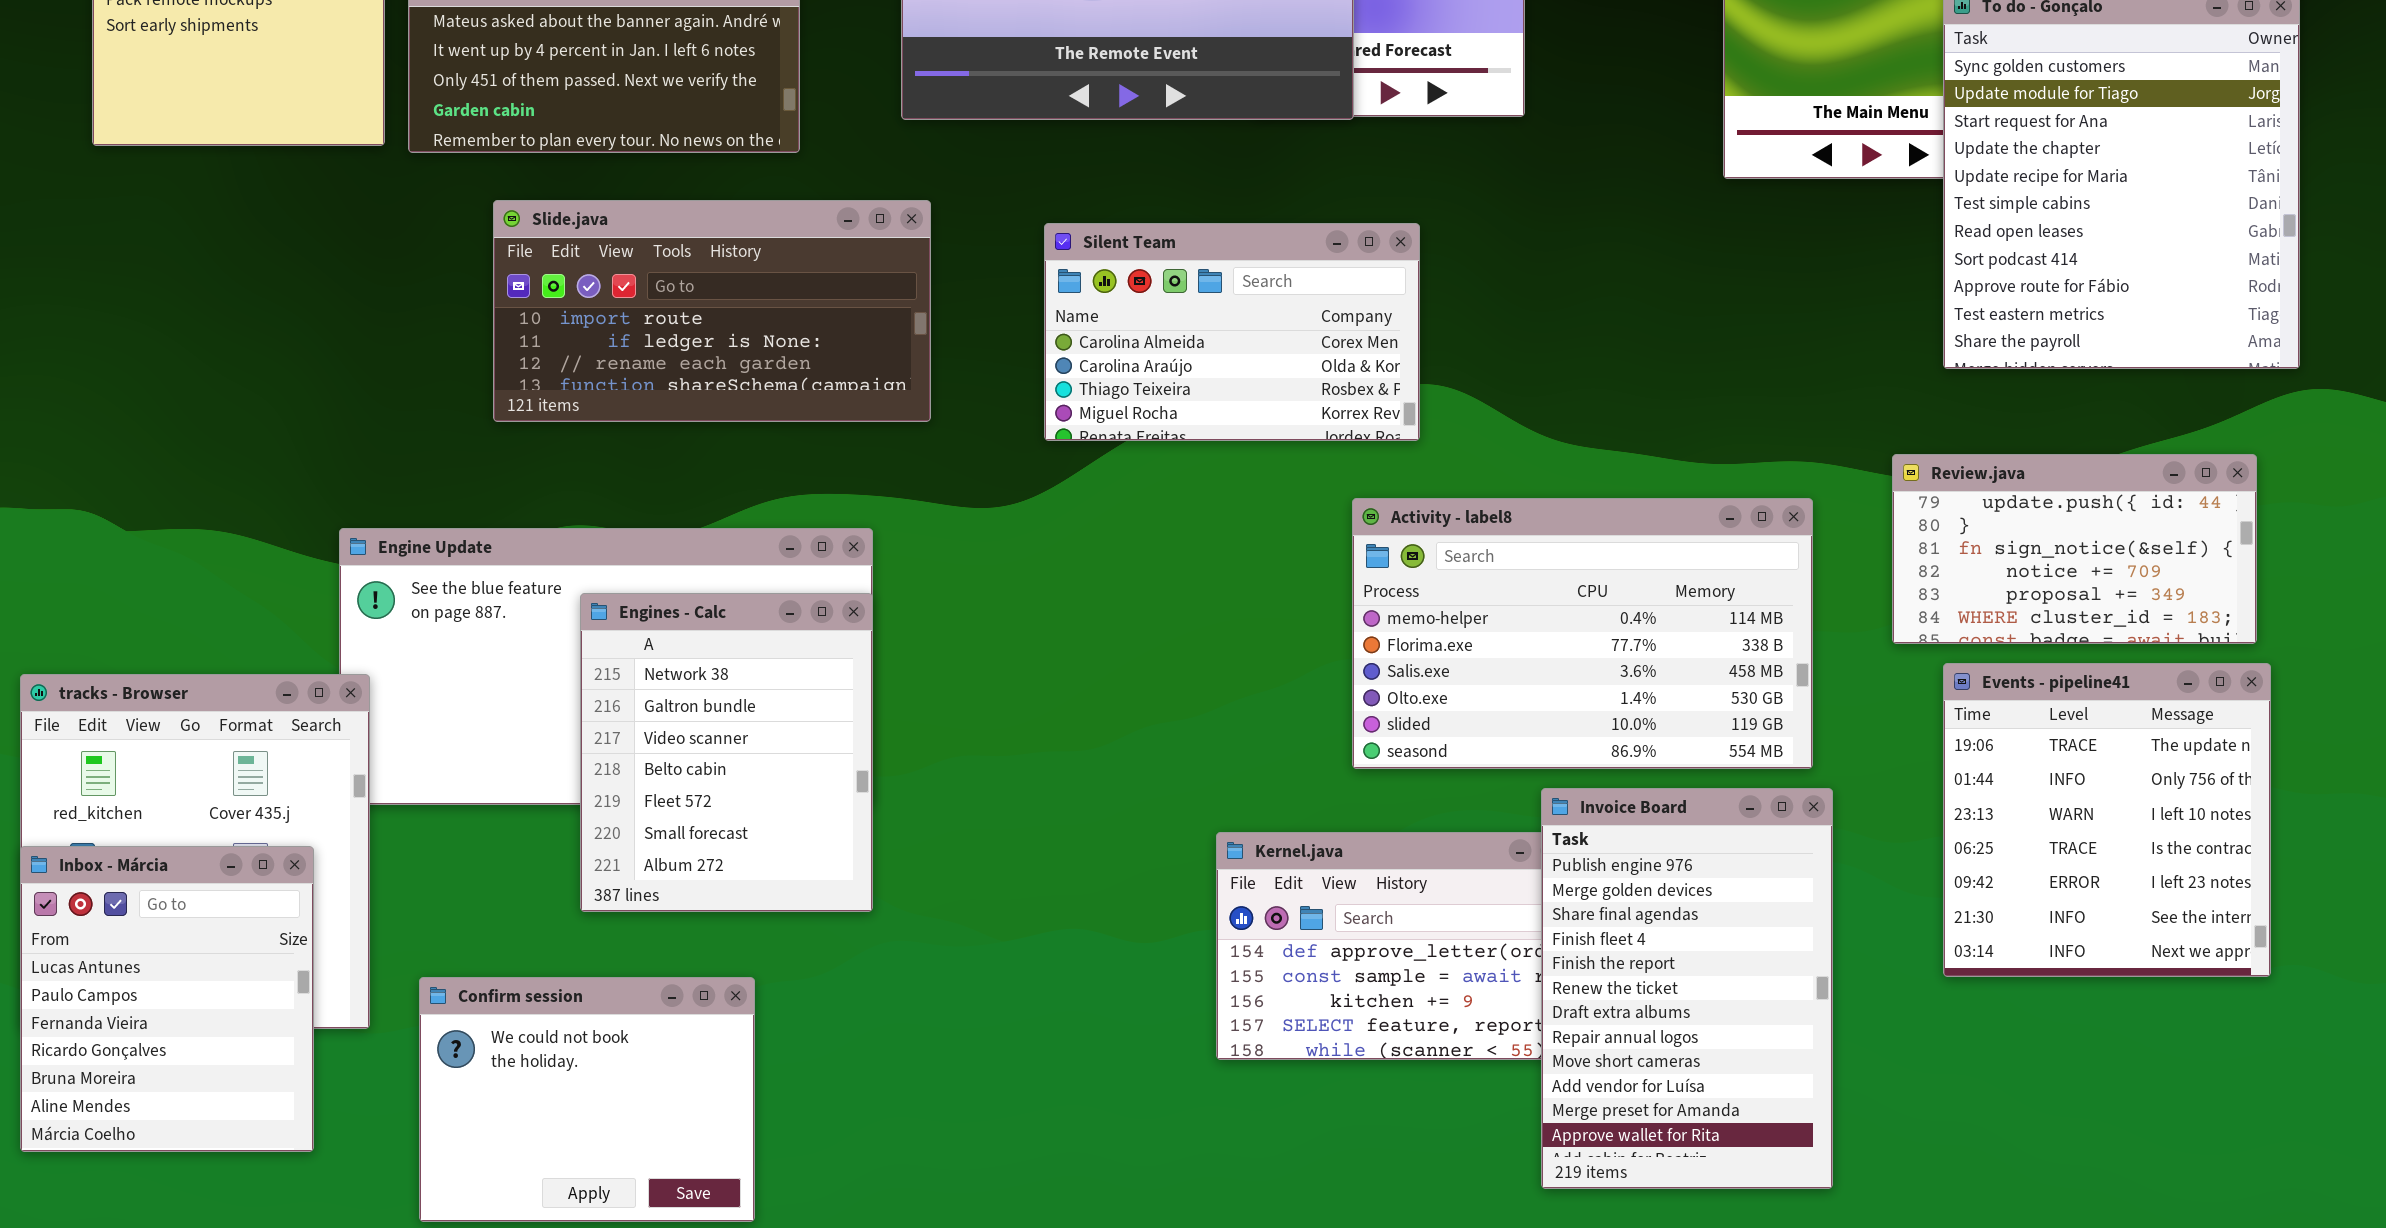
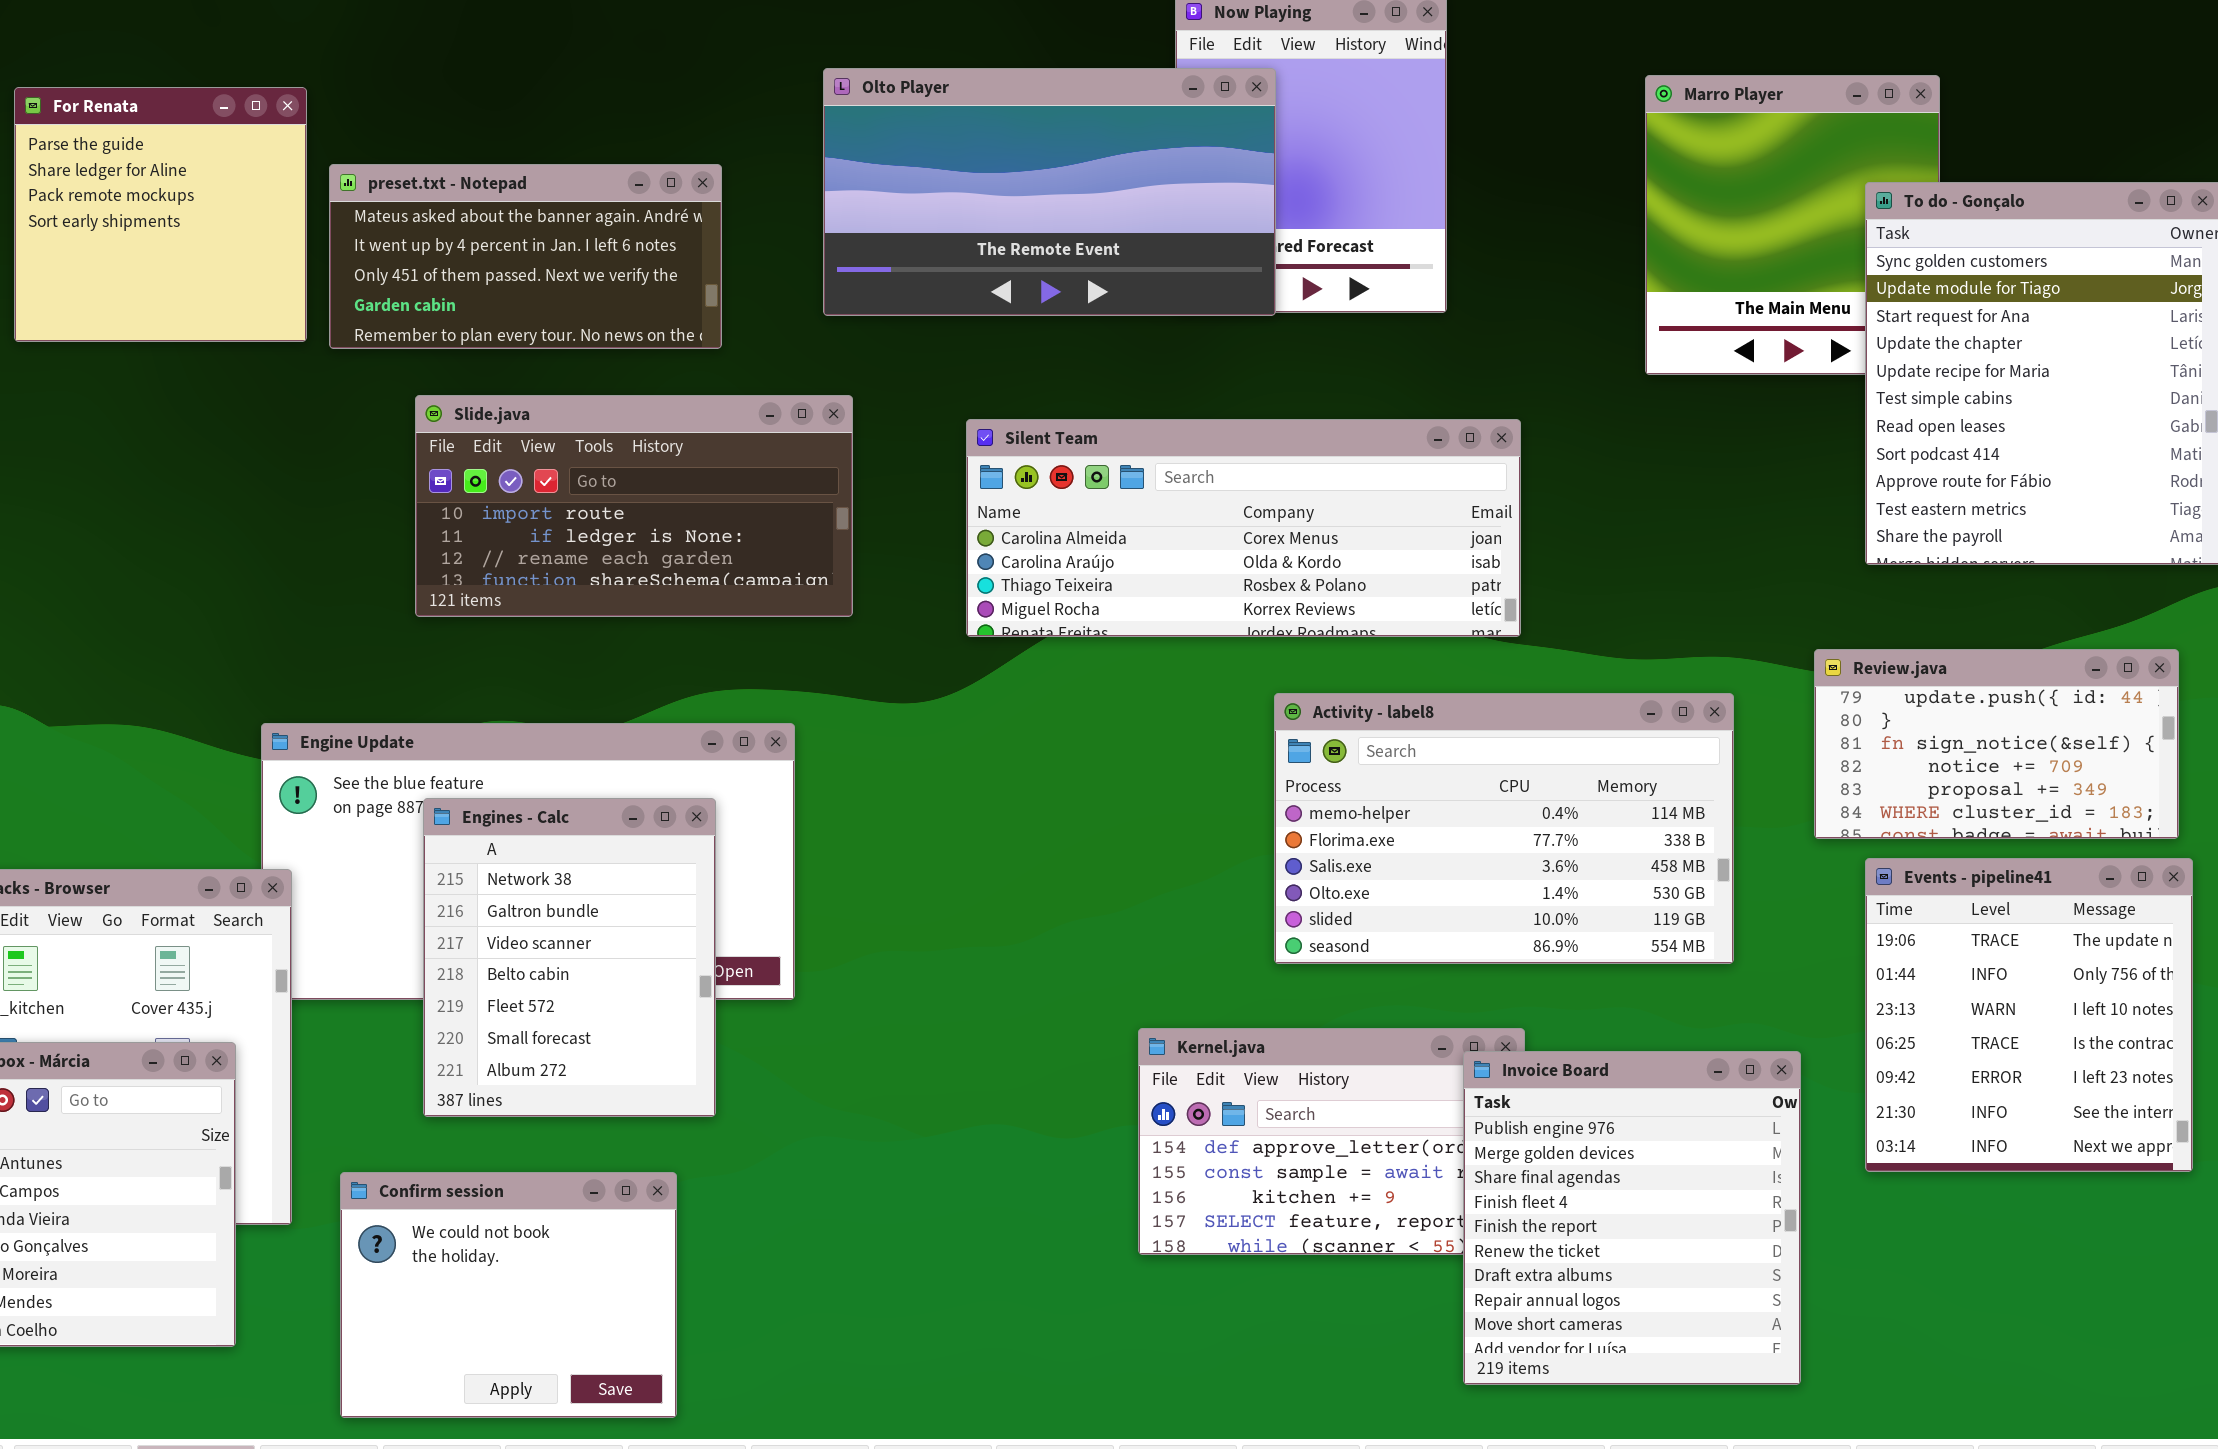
Silent Team: [1044,223,1420,441] -> [966,419,1521,637], resized
Engines - Calc: [580,593,873,912] -> [423,798,716,1117], moved
Invoice Board: [1541,788,1833,1189] -> [1463,1051,1801,1385], resized

